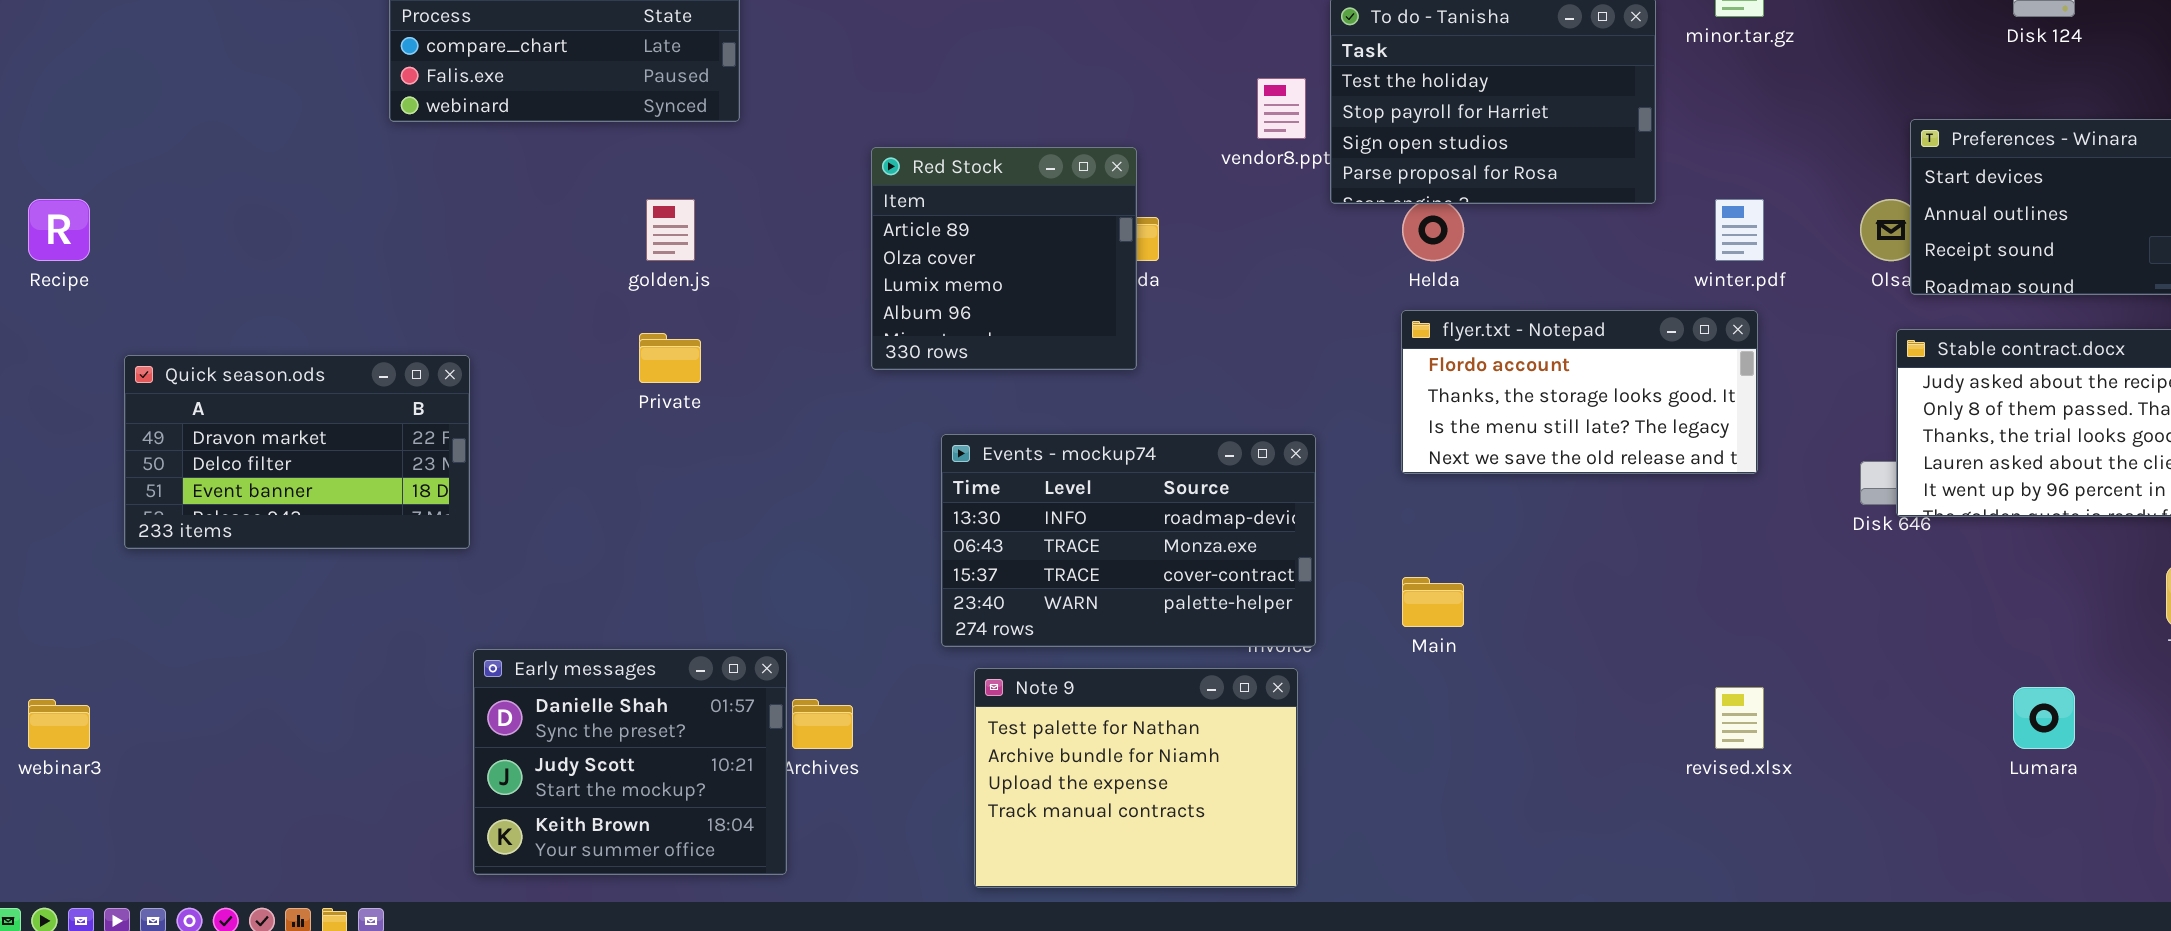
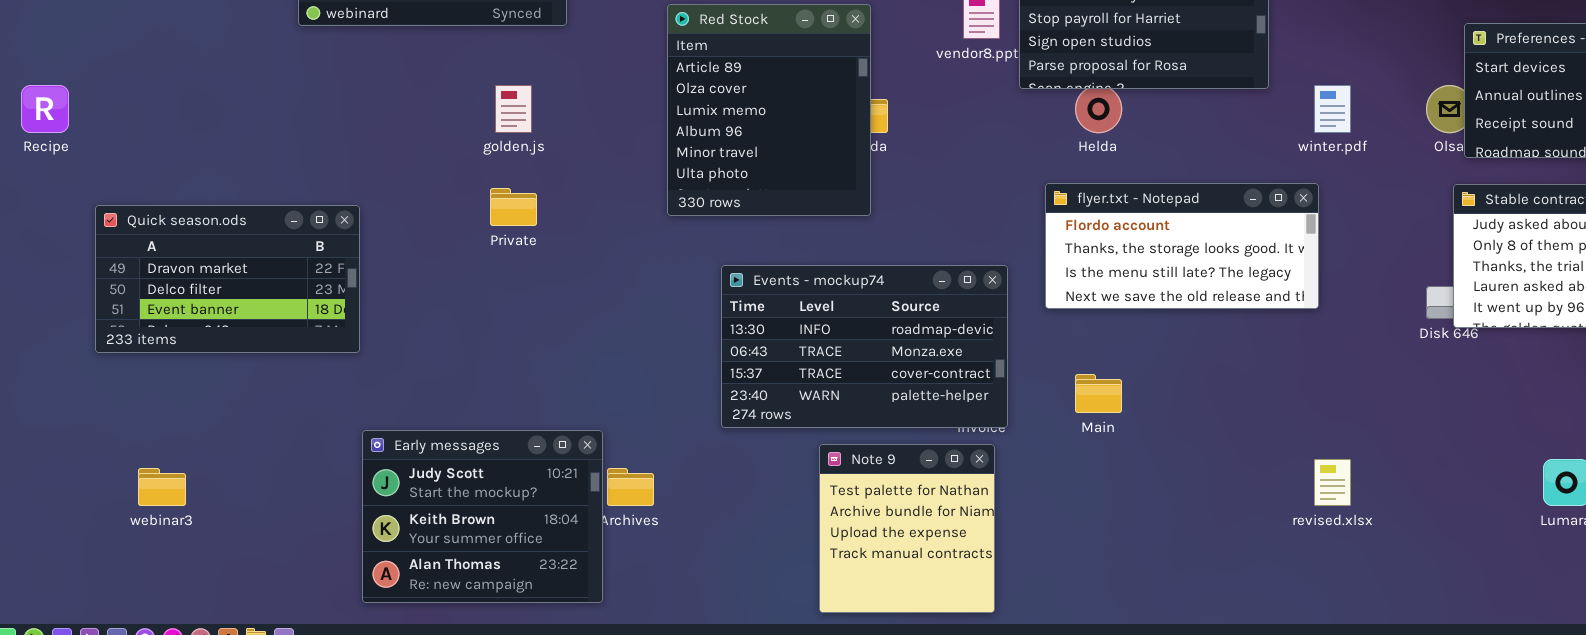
Red Stock: [871,147,1137,370] -> [667,4,871,216], resized
flyer.txt - Notepad: [1401,310,1758,474] -> [1045,183,1319,309], moved
Early messages: [473,649,787,875] -> [362,430,603,603], scrolled down 1 row
Note 9: [974,668,1298,888] -> [819,444,995,613], resized
webinar3: [28,699,90,749] -> [138,468,186,506], moved

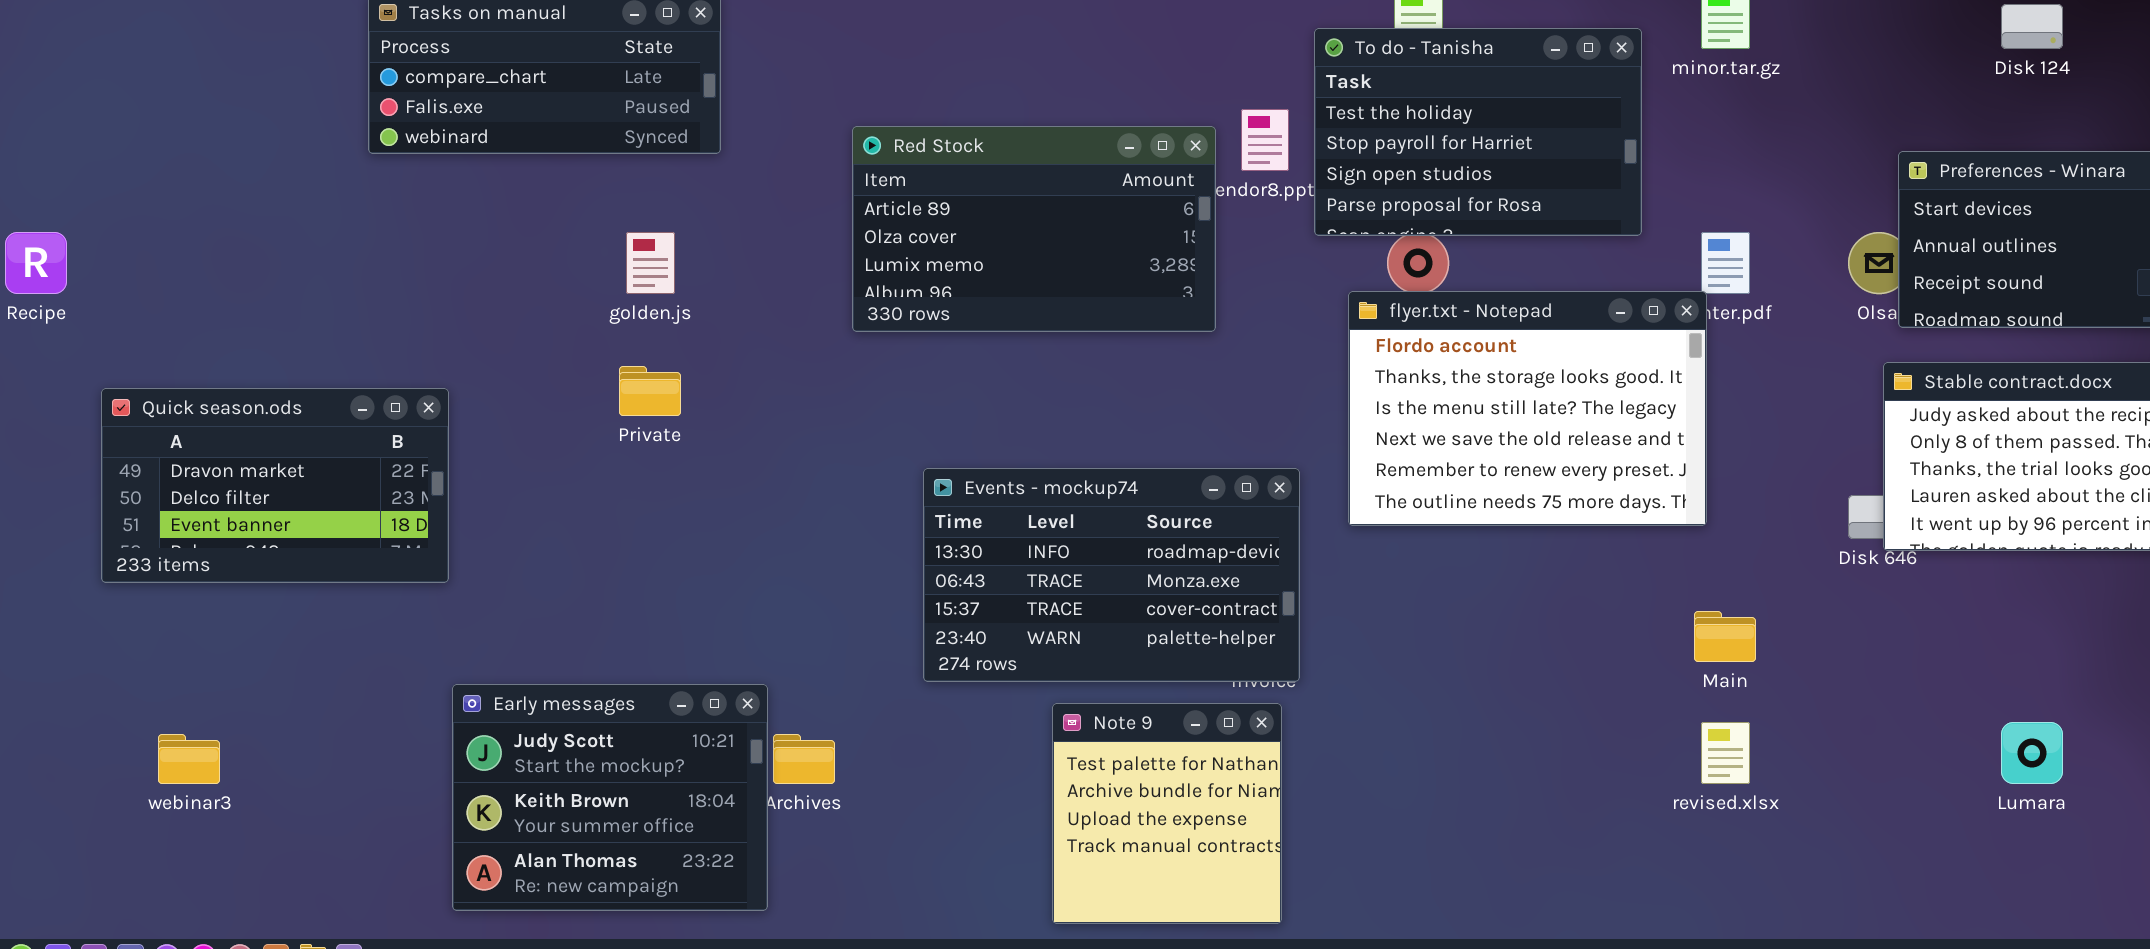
Red Stock: [667,4,871,216] -> [852,126,1216,332], resized
flyer.txt - Notepad: [1045,183,1319,309] -> [1348,291,1707,526], resized
Main: [1075,374,1122,413] -> [1694,611,1756,662], moved

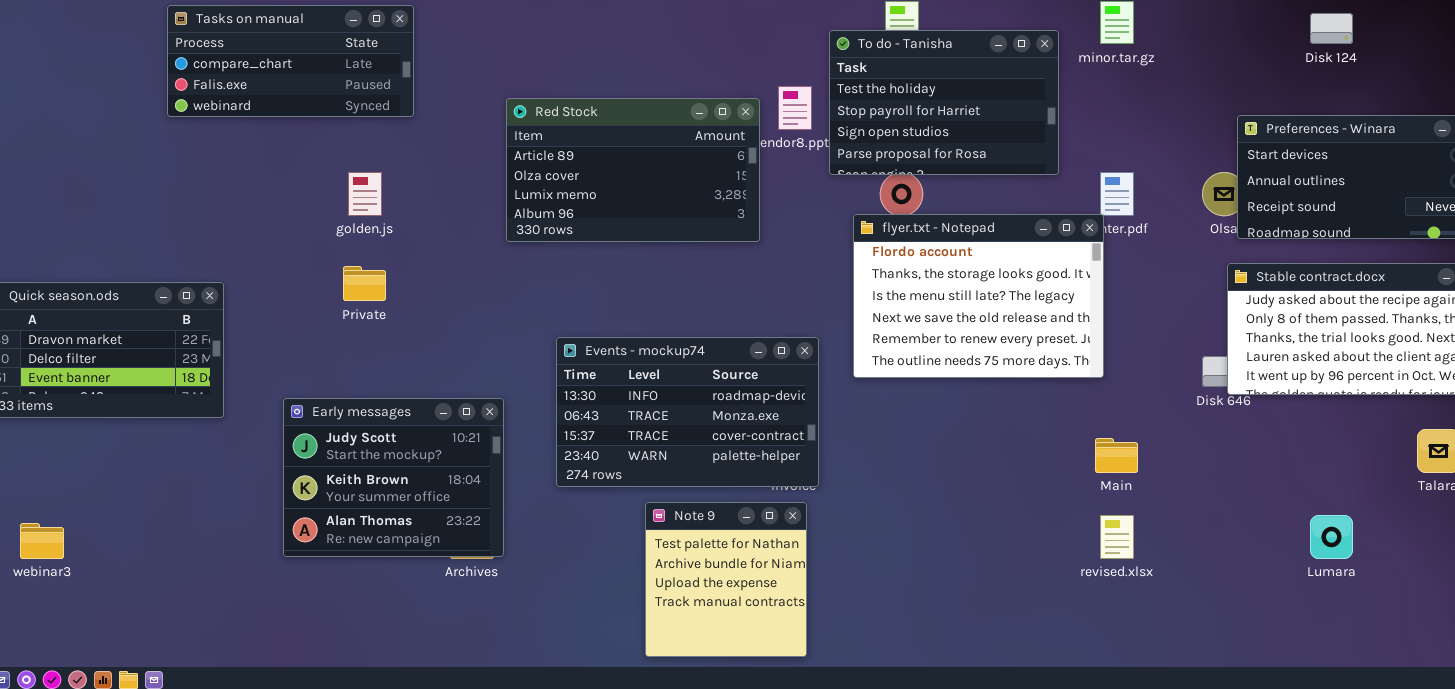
Early messages: [452,684,768,911] -> [283,398,504,557], moved

